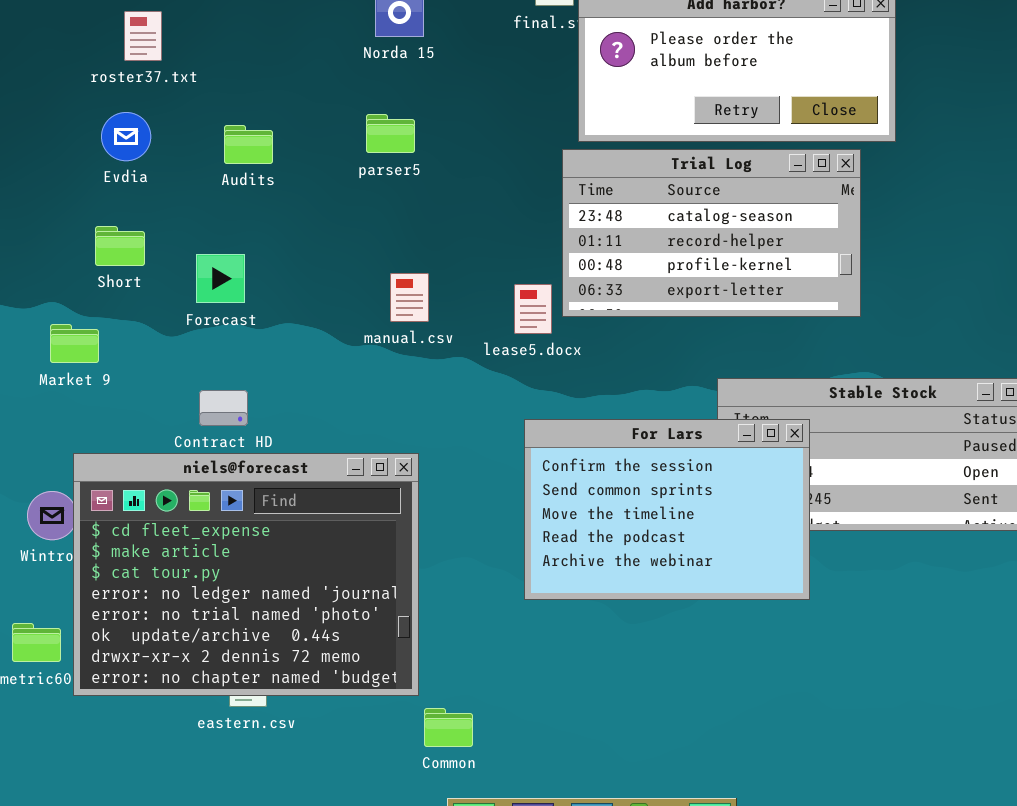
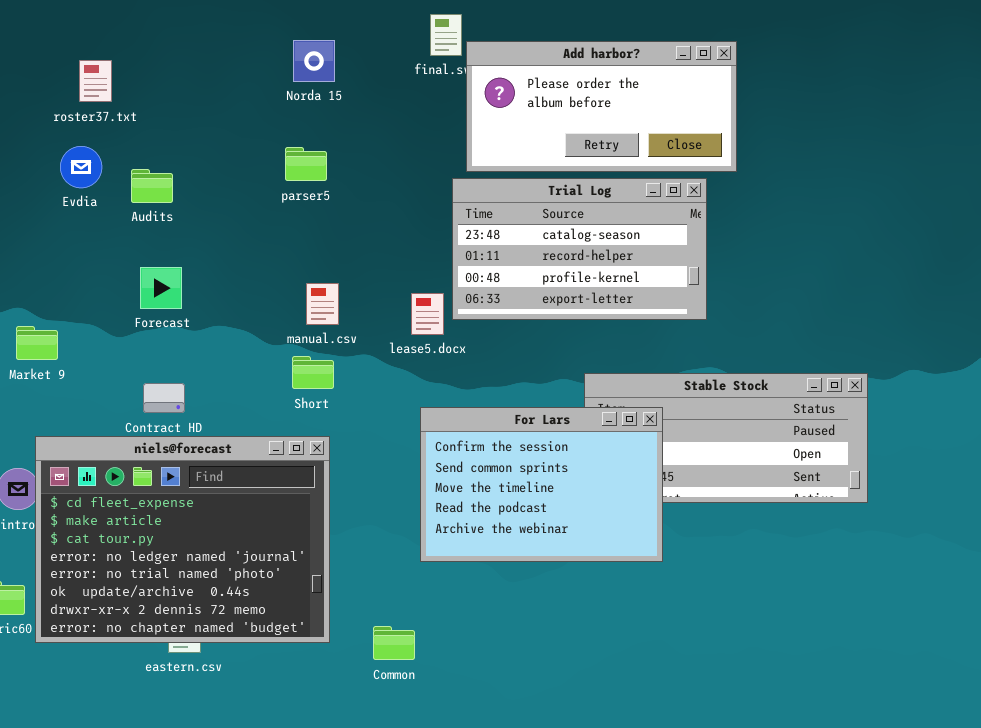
Audits: [224,125,273,164] -> [131,169,173,203], moved
Short: [95,226,145,266] -> [292,356,334,389], moved
Common: [424,708,473,747] -> [373,626,415,660], moved

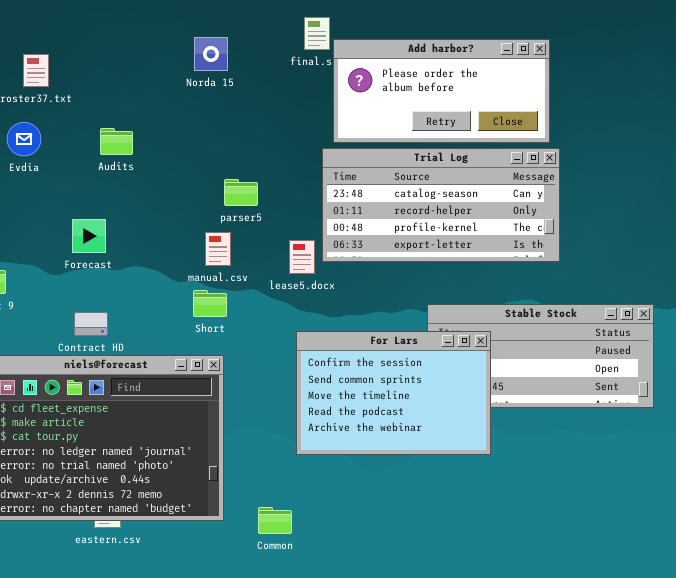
parser5: [285,147,327,181] -> [224,179,258,206], moved
Audits: [131,169,173,203] -> [100,128,133,155], moved
Trial Log: [452,178,707,320] -> [322,148,560,262], resized

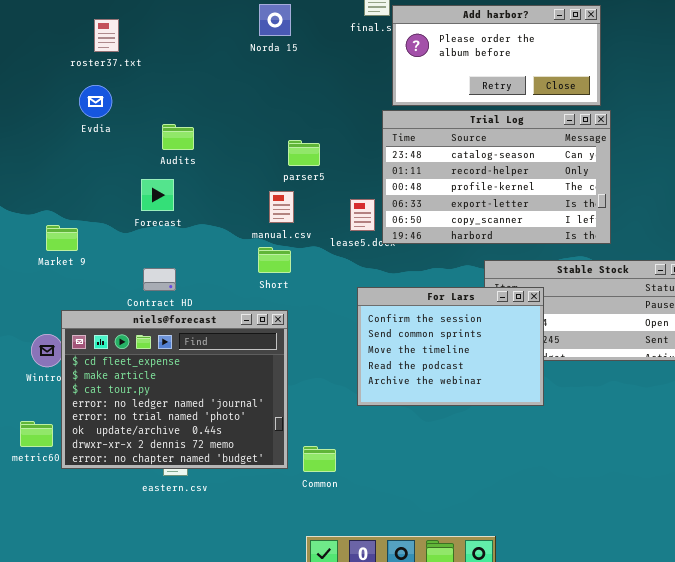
Audits: [100,128,133,155] -> [162,124,194,150], moved
Trial Log: [322,148,560,262] -> [382,110,611,244], resized
Common: [258,507,292,534] -> [303,446,336,472], moved

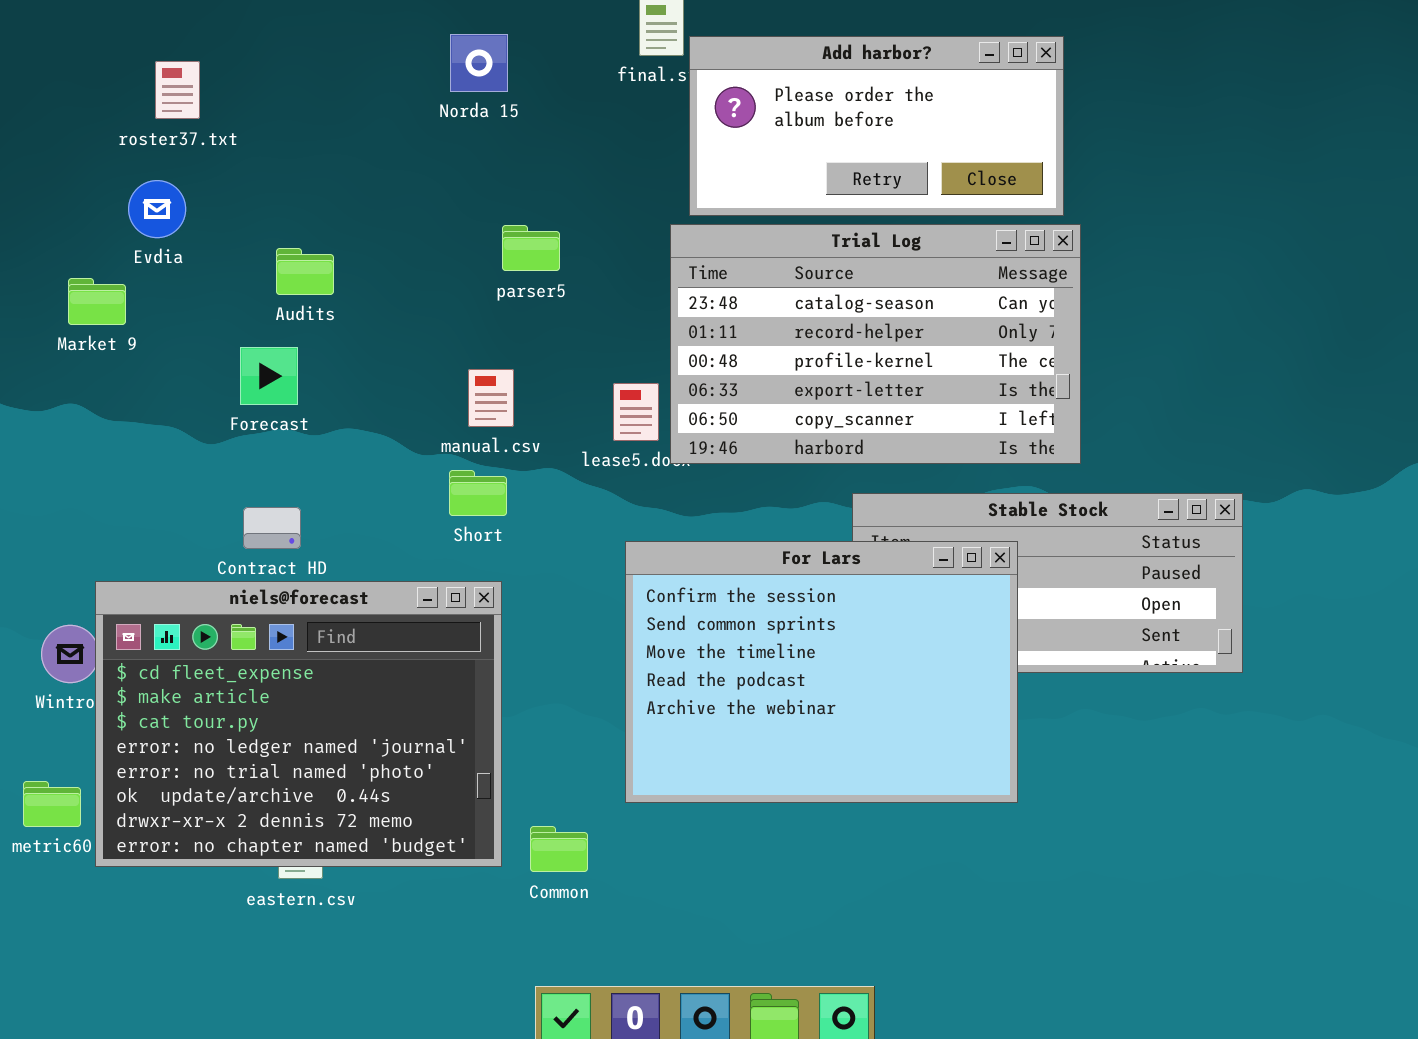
parser5: [288,140,320,166] -> [502,225,560,271], moved
Market 9: [46,225,78,251] -> [68,278,126,325], moved
For Lars: [357,287,544,406] -> [625,541,1018,803], resized

